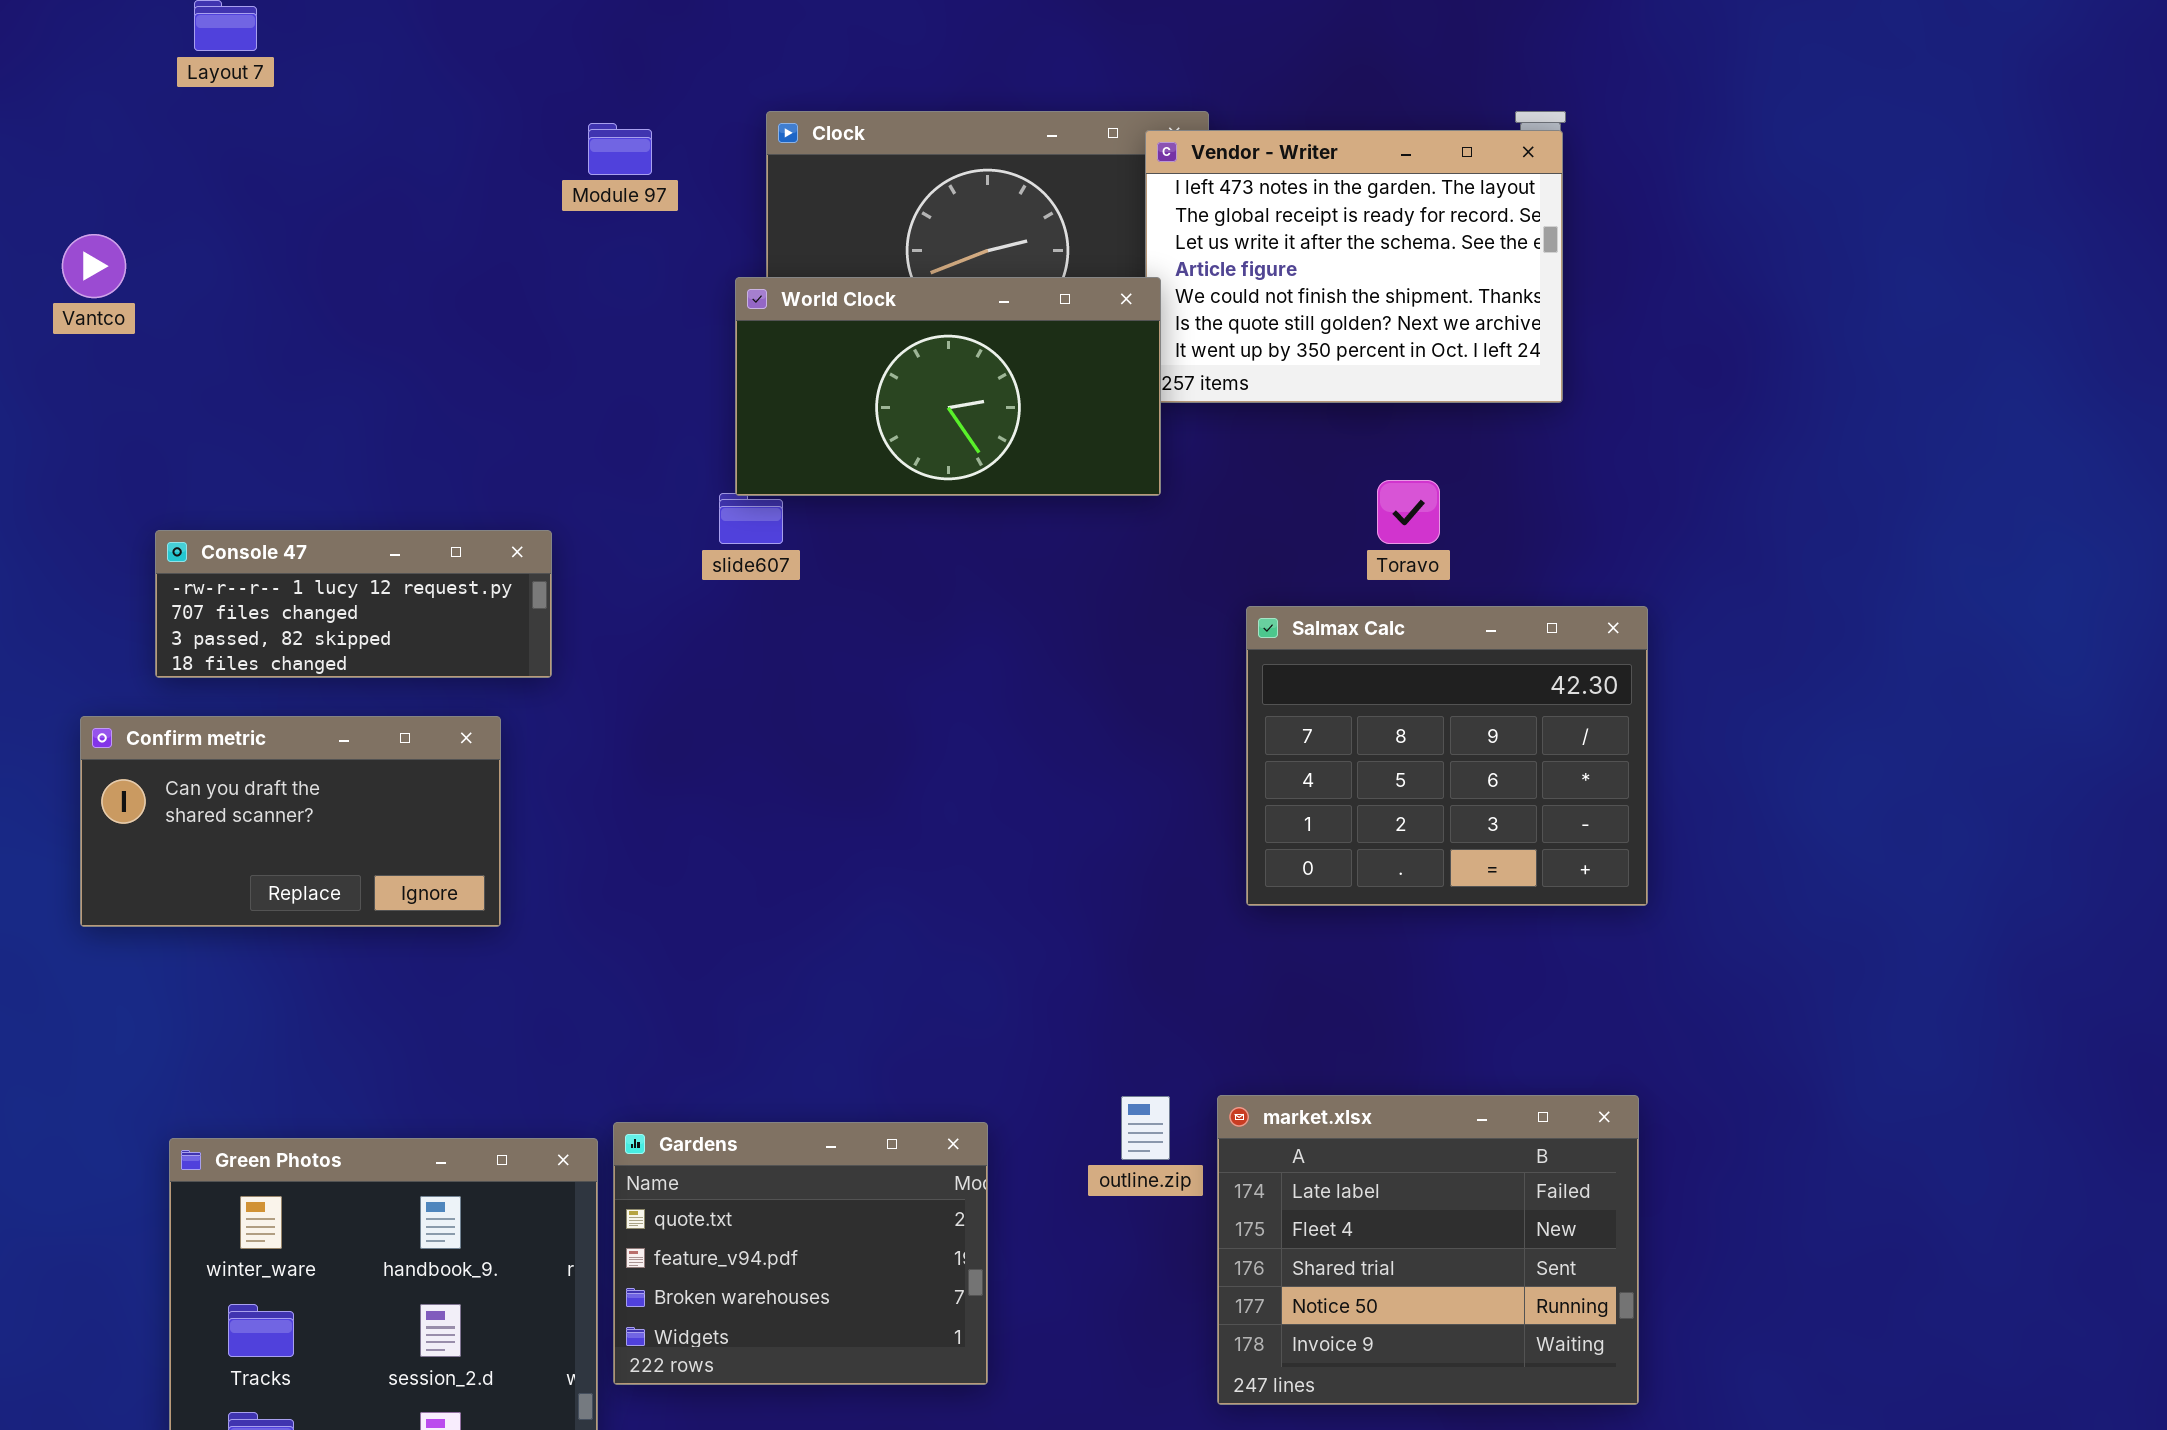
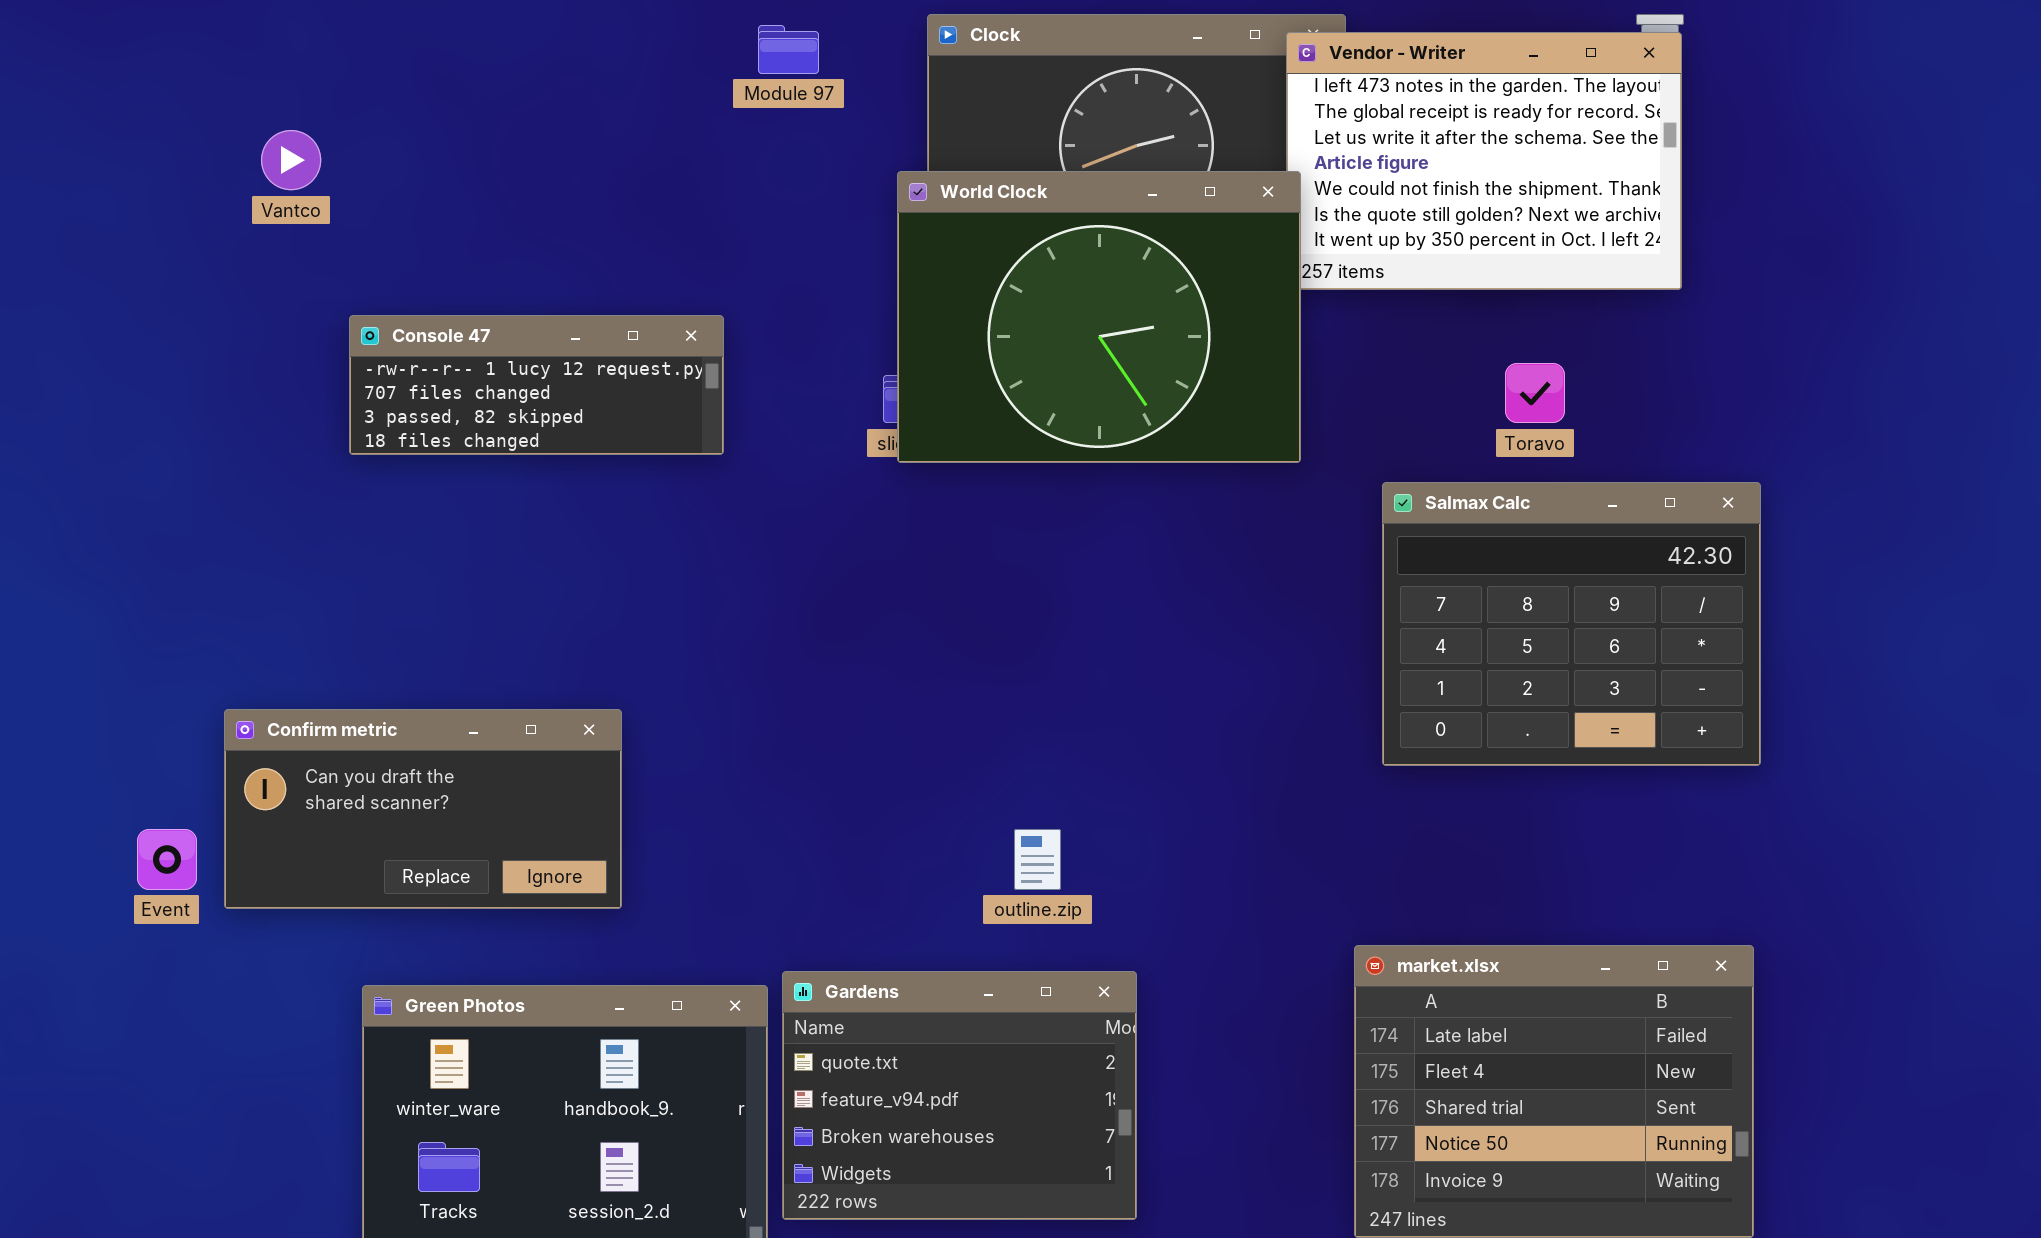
World Clock: [735,277,1161,496] -> [897,171,1301,463], resized
Console 47: [155,530,552,678] -> [349,315,724,455], moved
Confirm metric: [80,716,501,927] -> [224,709,622,909], moved
outline.zip: [1121,1096,1170,1160] -> [1014,829,1061,890], moved

